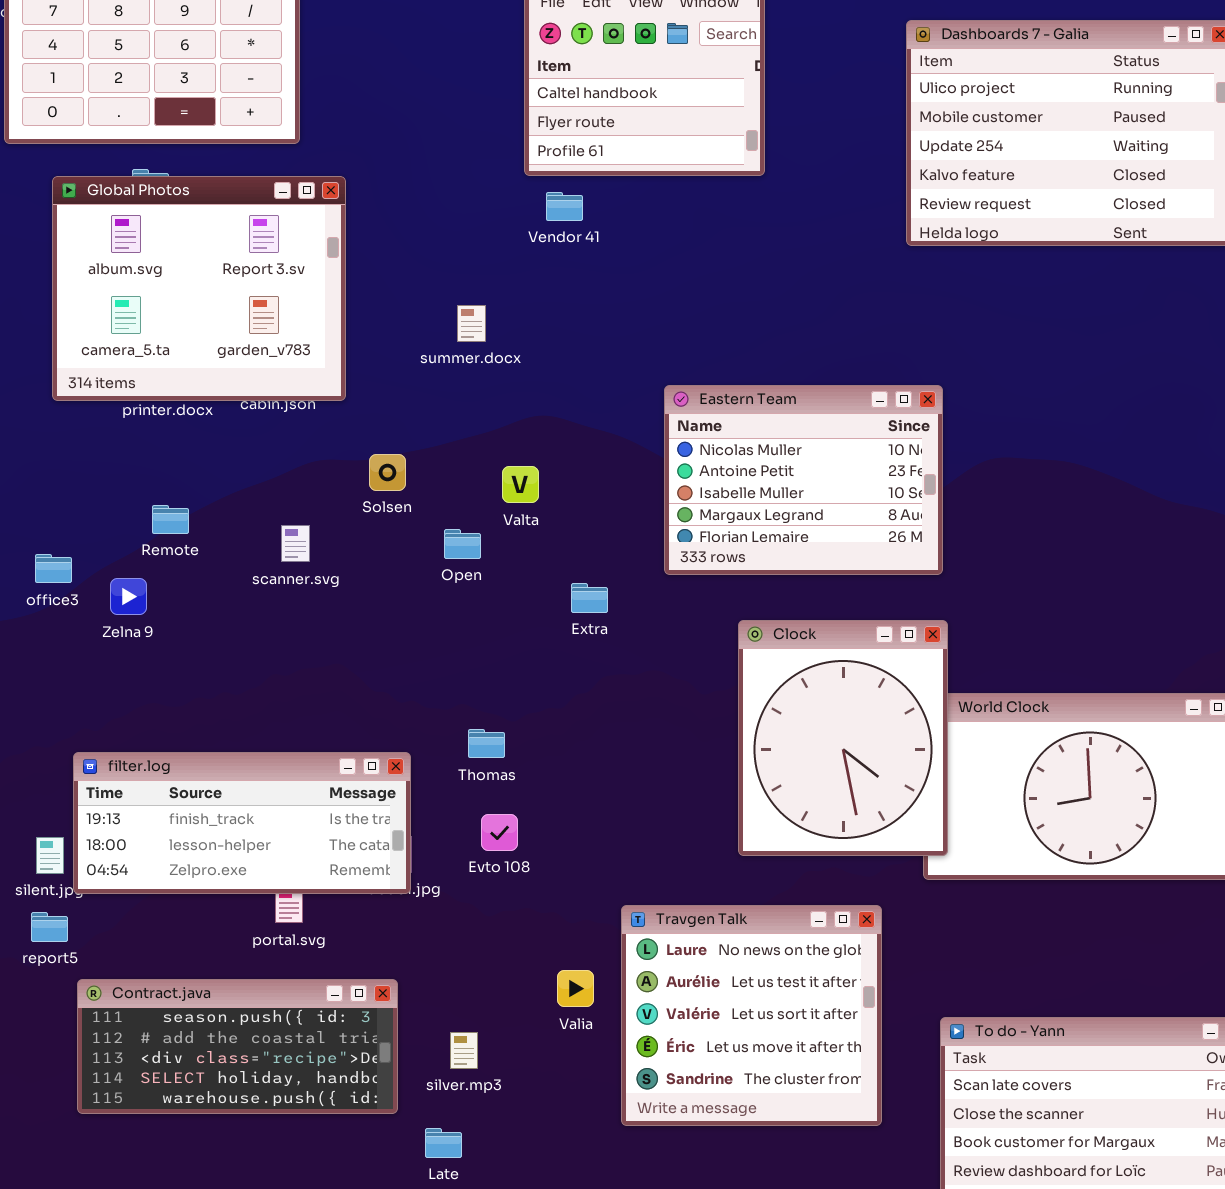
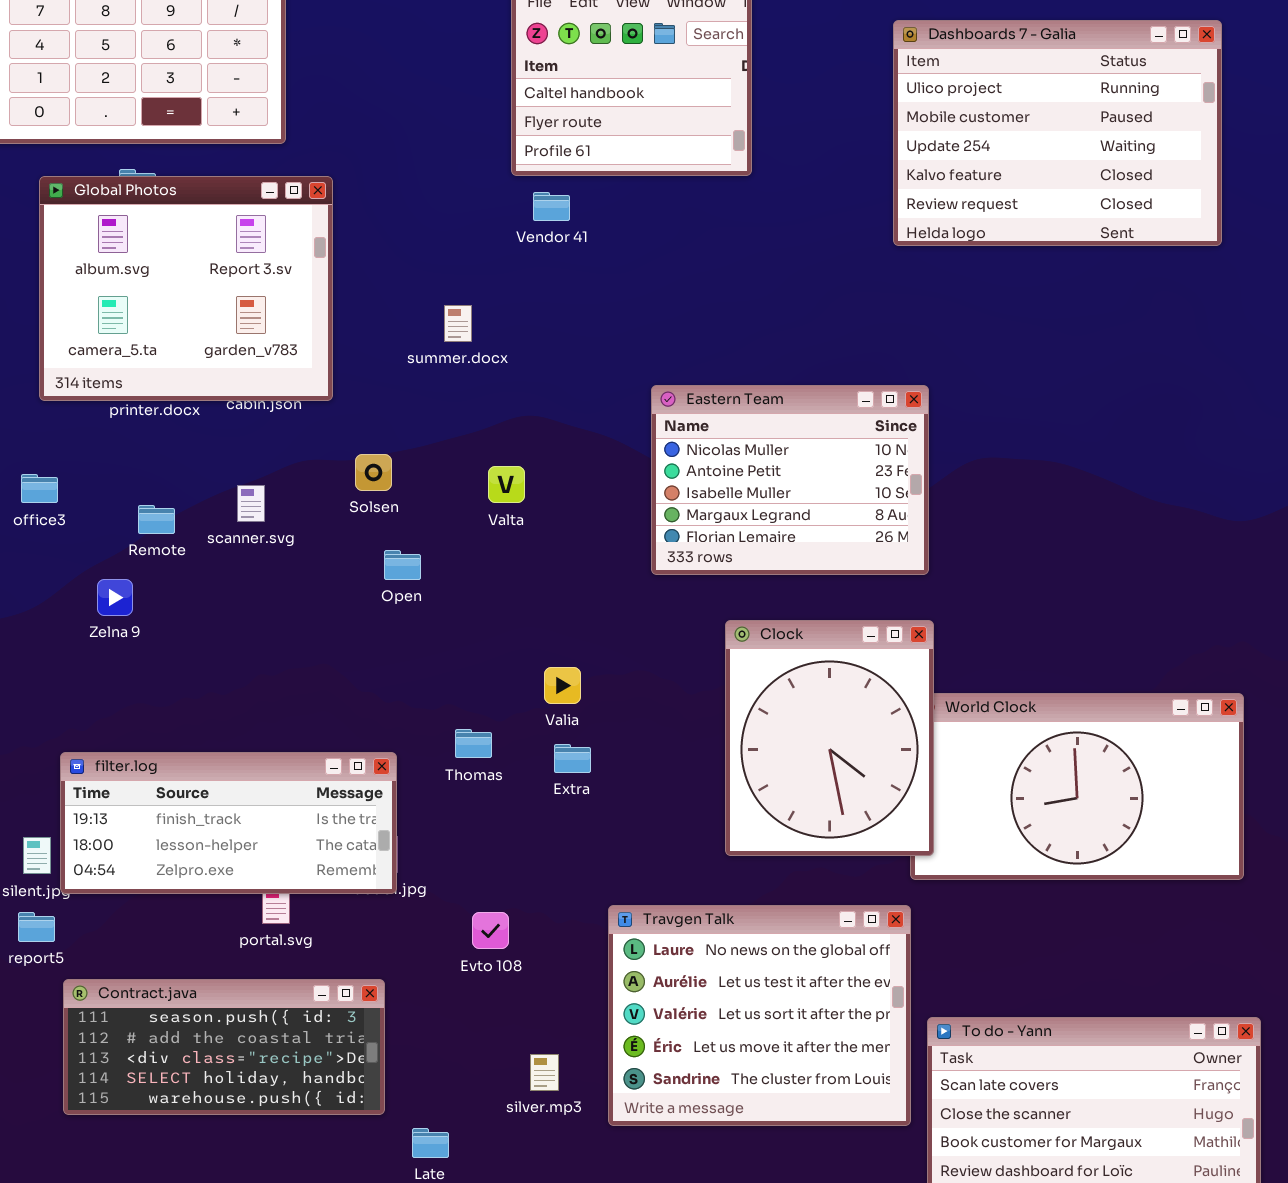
scanner.svg: [281,525,310,562] -> [237,485,265,522], moved
Open: [444,529,481,559] -> [384,550,421,580], moved
office3: [35,554,72,583] -> [21,474,58,503], moved
Extra: [571,583,608,613] -> [554,744,591,773], moved
Evto 108: [481,814,518,851] -> [472,912,509,949], moved
Travgen Talk: [621,905,882,1126] -> [608,905,911,1126], resized
Valia: [557,970,594,1007] -> [544,667,581,704], moved
silver.mp3: [450,1032,478,1069] -> [530,1054,559,1091], moved

